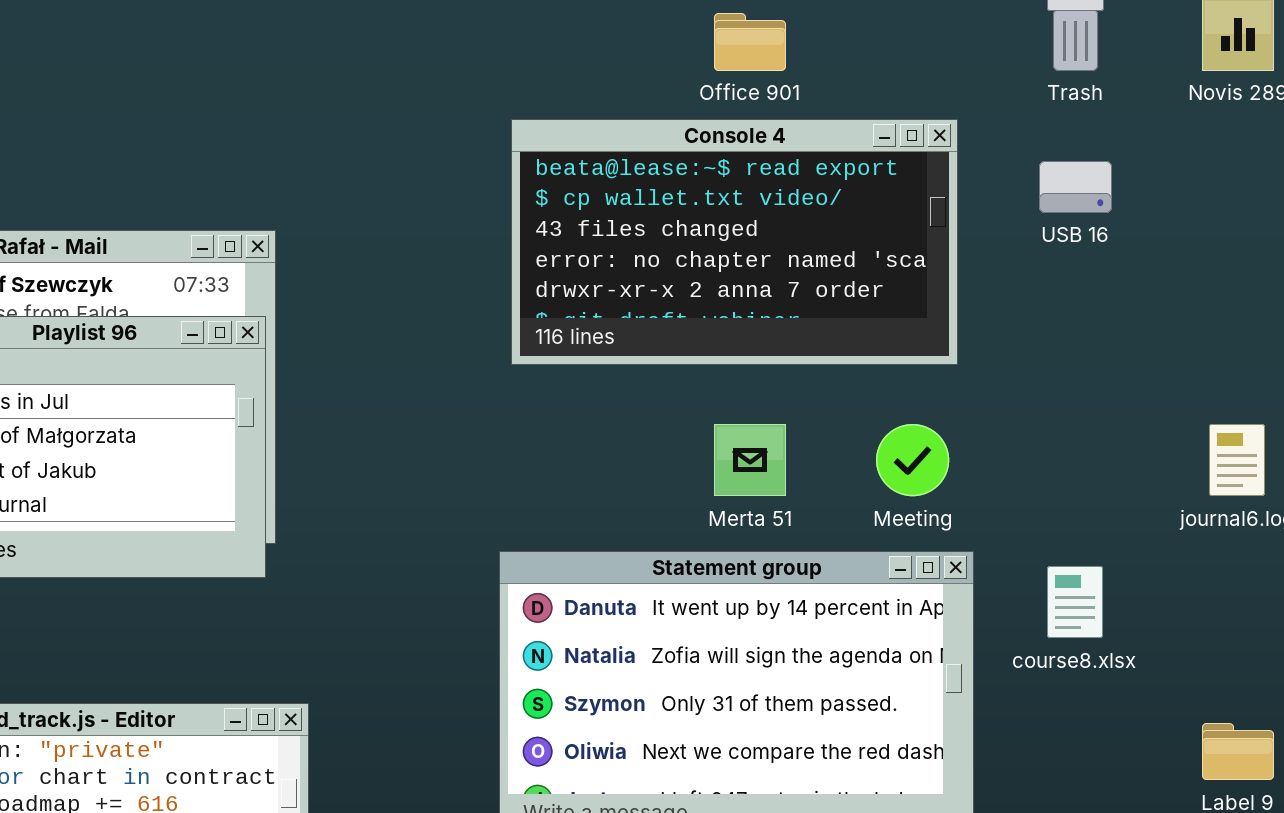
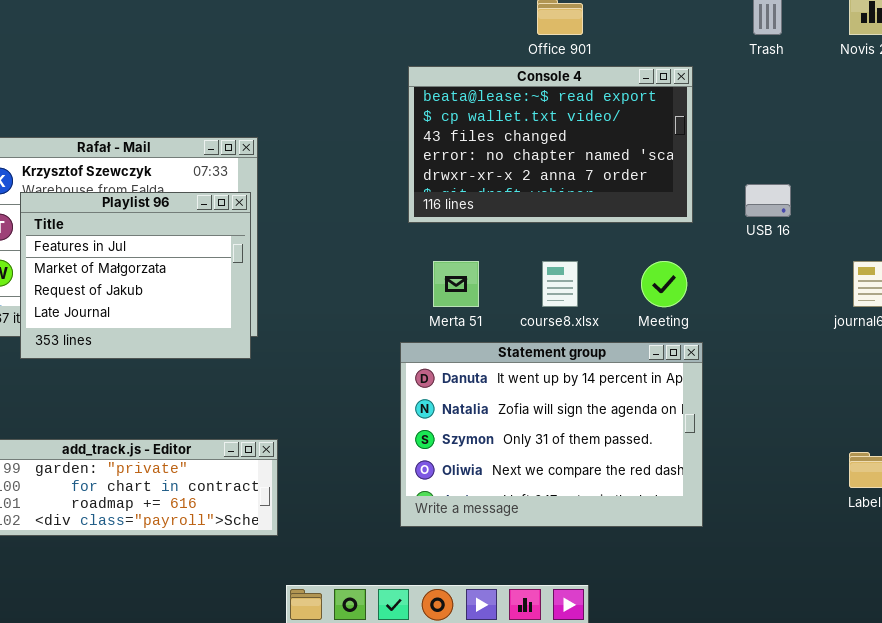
USB 16: [1039,161,1112,213] -> [745,184,791,217], moved
Merta 51: [714,424,786,496] -> [433,261,479,307], moved
course8.xlsx: [1047,566,1103,638] -> [542,261,578,307], moved

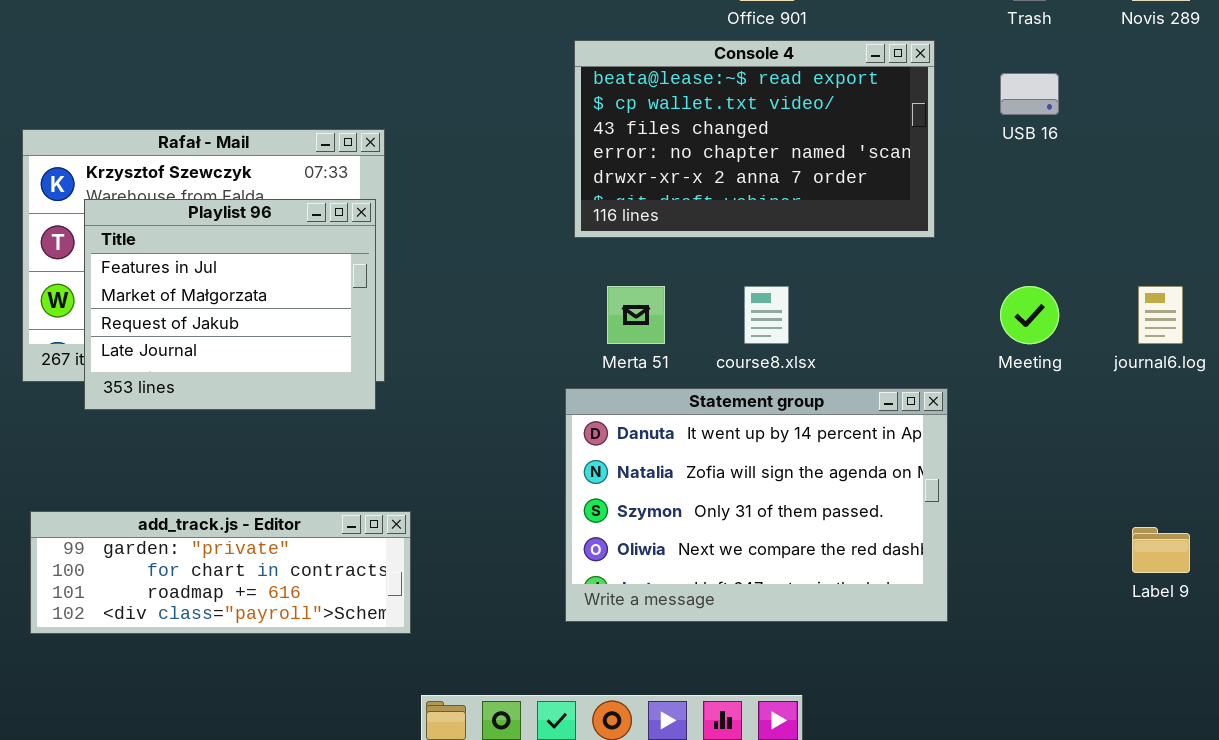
USB 16: [745,184,791,217] -> [1000,73,1059,115], moved
Meeting: [641,261,687,307] -> [1000,286,1059,344], moved

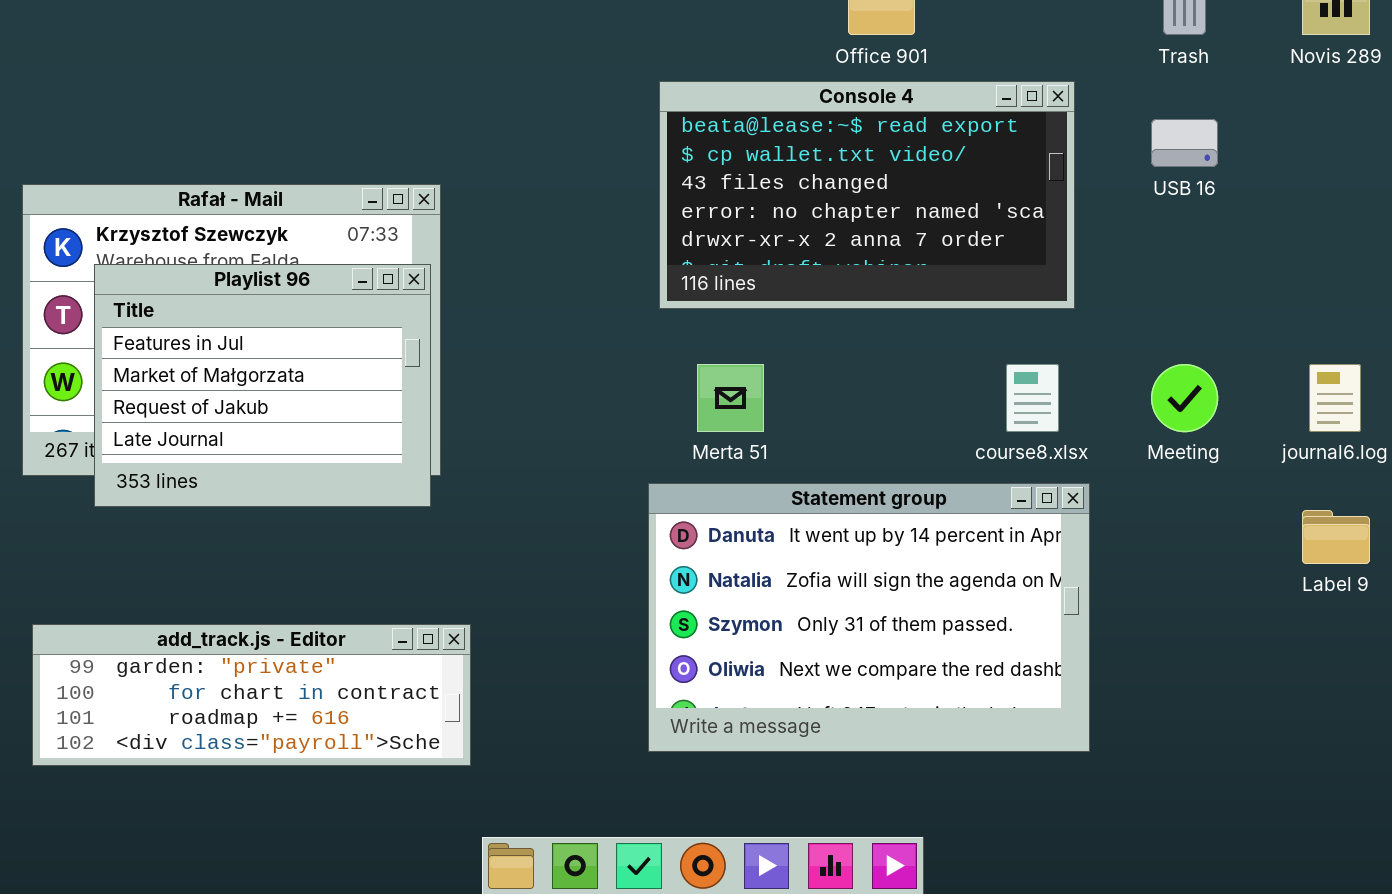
course8.xlsx: [744,286,789,344] -> [1006,364,1059,432], moved
Label 9: [1132,527,1190,573] -> [1302,510,1370,564], moved

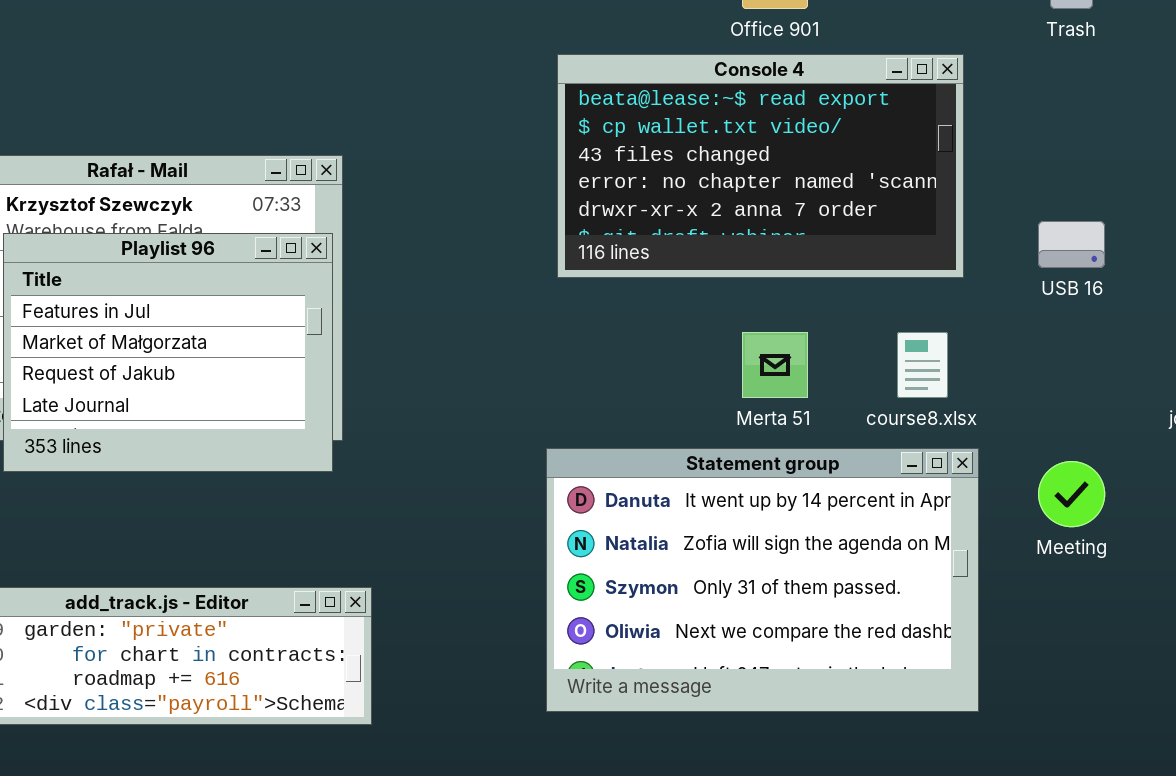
USB 16: [1151,119,1218,167] -> [1038,221,1105,268], moved
Merta 51: [697,364,764,432] -> [742,332,808,398], moved
Meeting: [1151,364,1218,432] -> [1038,461,1105,527], moved

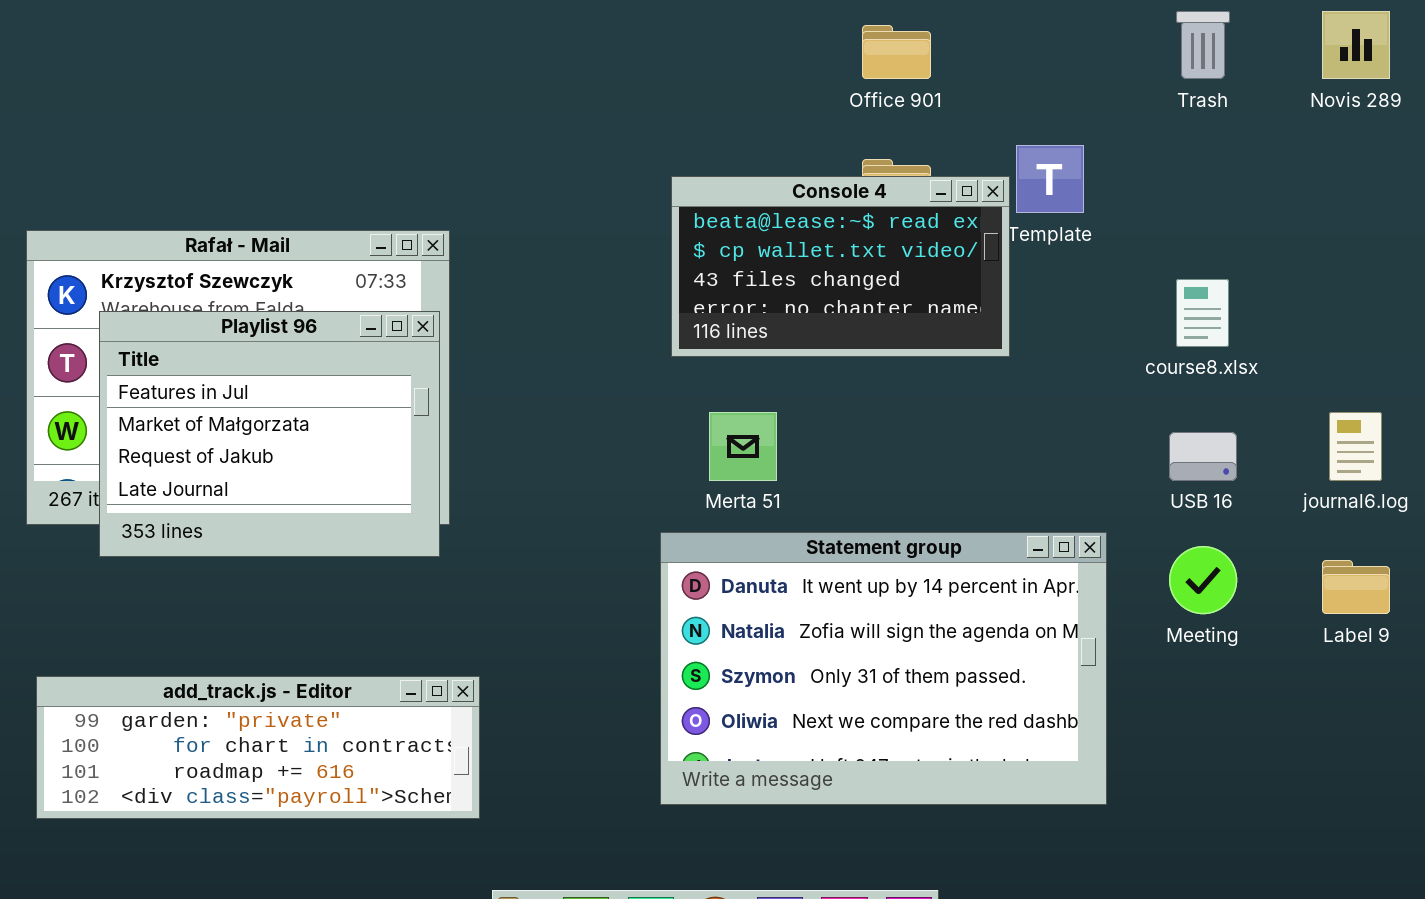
Console 4: [557,54,964,278] -> [671,176,1010,357], resized
USB 16: [1038,221,1105,268] -> [1169,432,1237,481], moved
Merta 51: [742,332,808,398] -> [709,412,777,481], moved
course8.xlsx: [897,332,948,398] -> [1176,279,1229,347], moved

